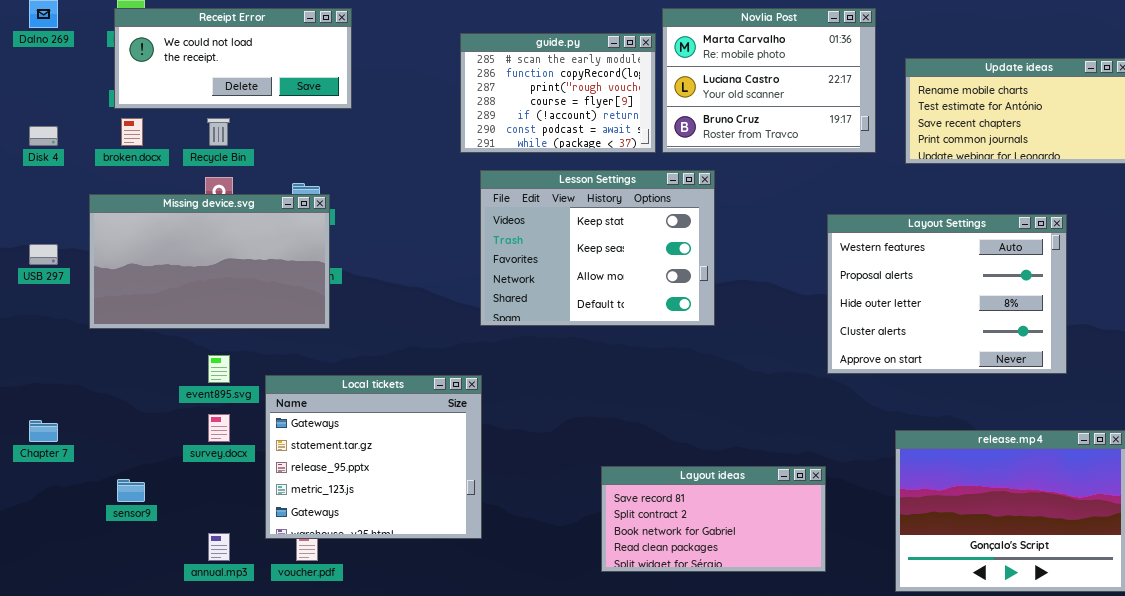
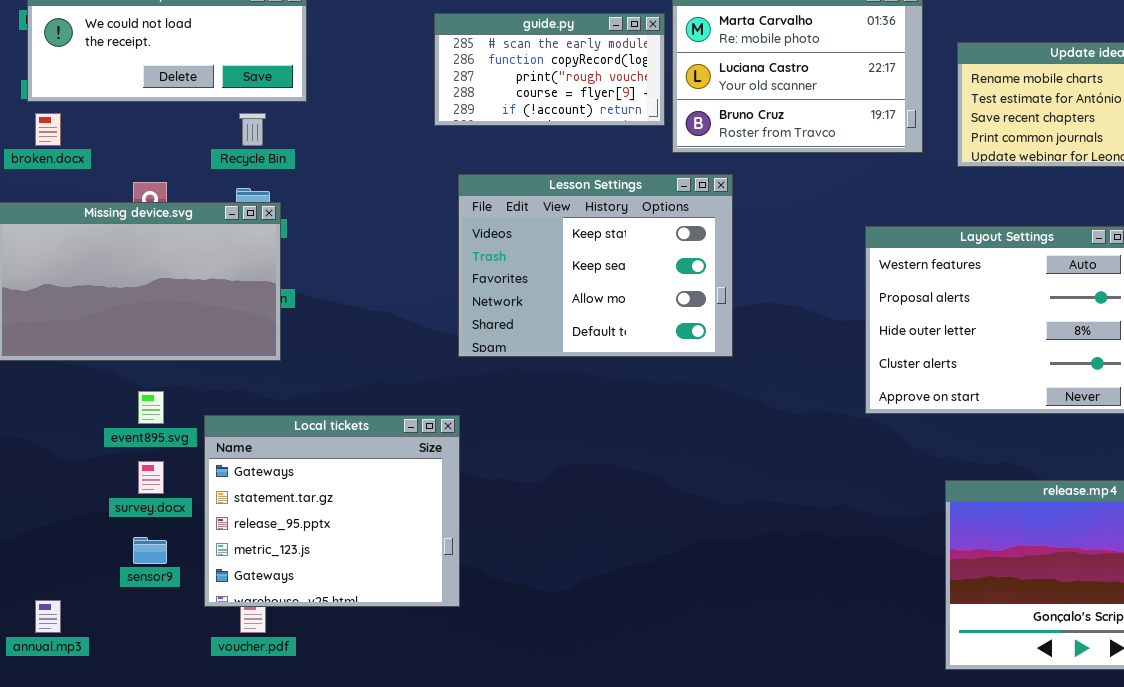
guide.py: [460,33,656,153] -> [434,13,665,126], resized
Recycle Bin: [207,118,230,146] -> [239,113,266,146], moved
Layout ideas: [601,466,826,572] -> none, closed
sensor9: [117,479,145,502] -> [133,537,167,564], moved
annual.mp3: [208,533,230,561] -> [35,600,61,633], moved

